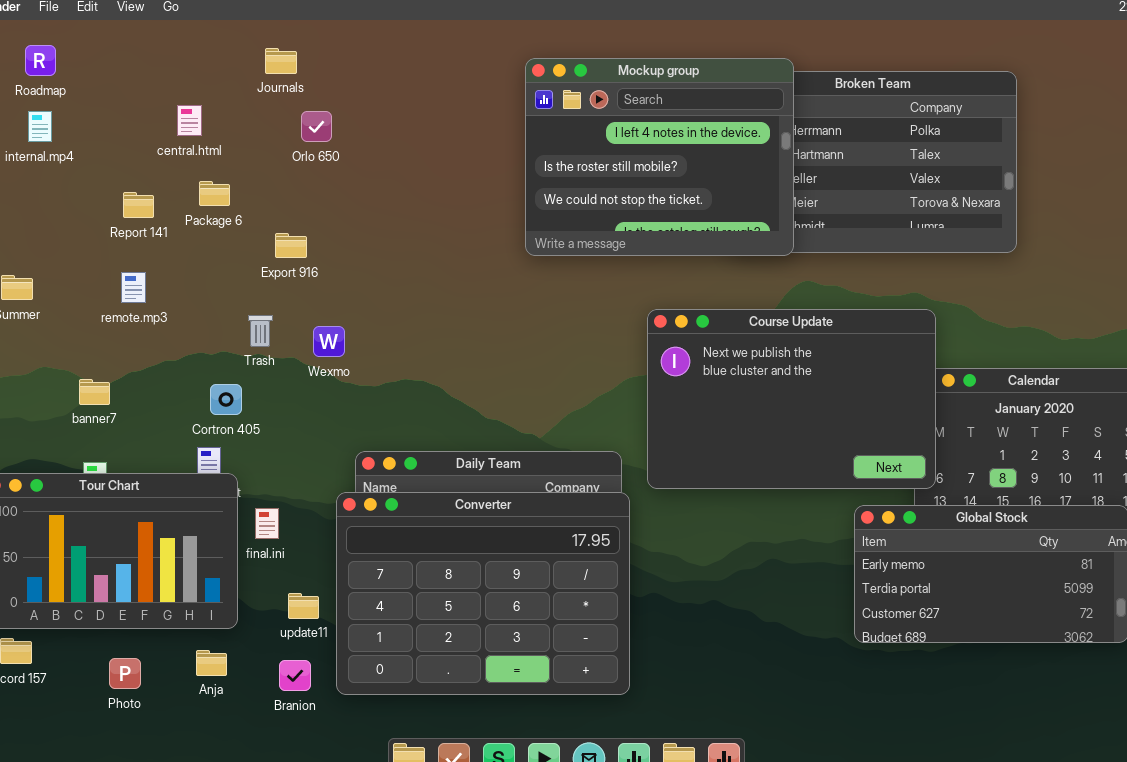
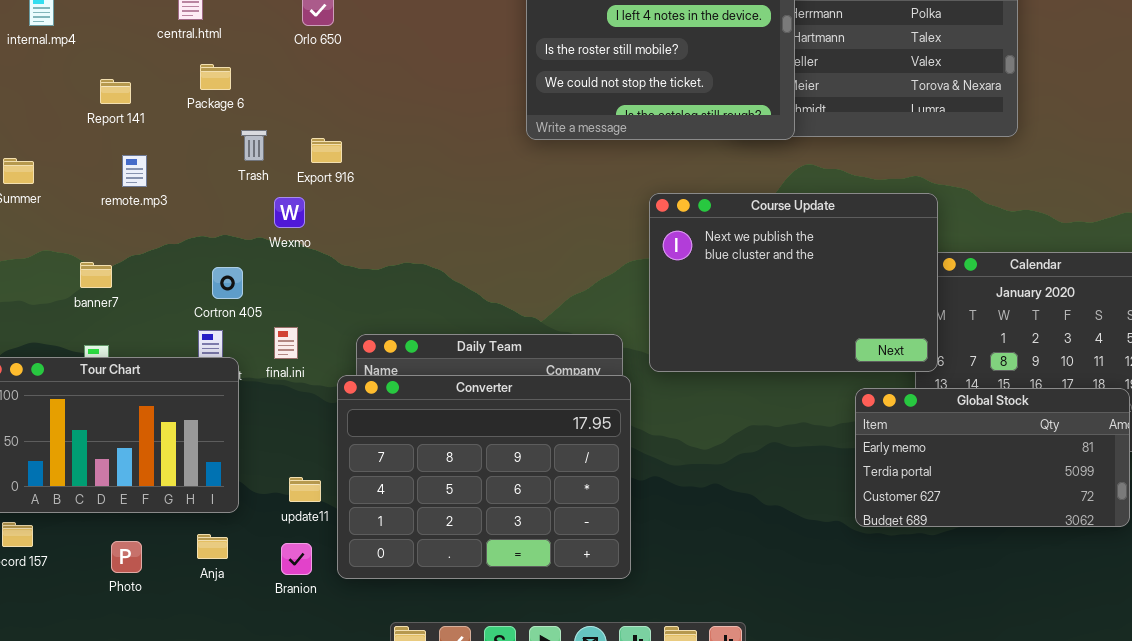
Report 141: [123,192,154,218] -> [100,79,131,104], moved
Export 916: [275,233,307,258] -> [311,138,342,163], moved
Trash: [248,315,273,347] -> [241,130,267,161], moved
Wexmo: [313,326,345,357] -> [274,197,305,228], moved
final.ini: [255,508,279,539] -> [274,327,298,359], moved

